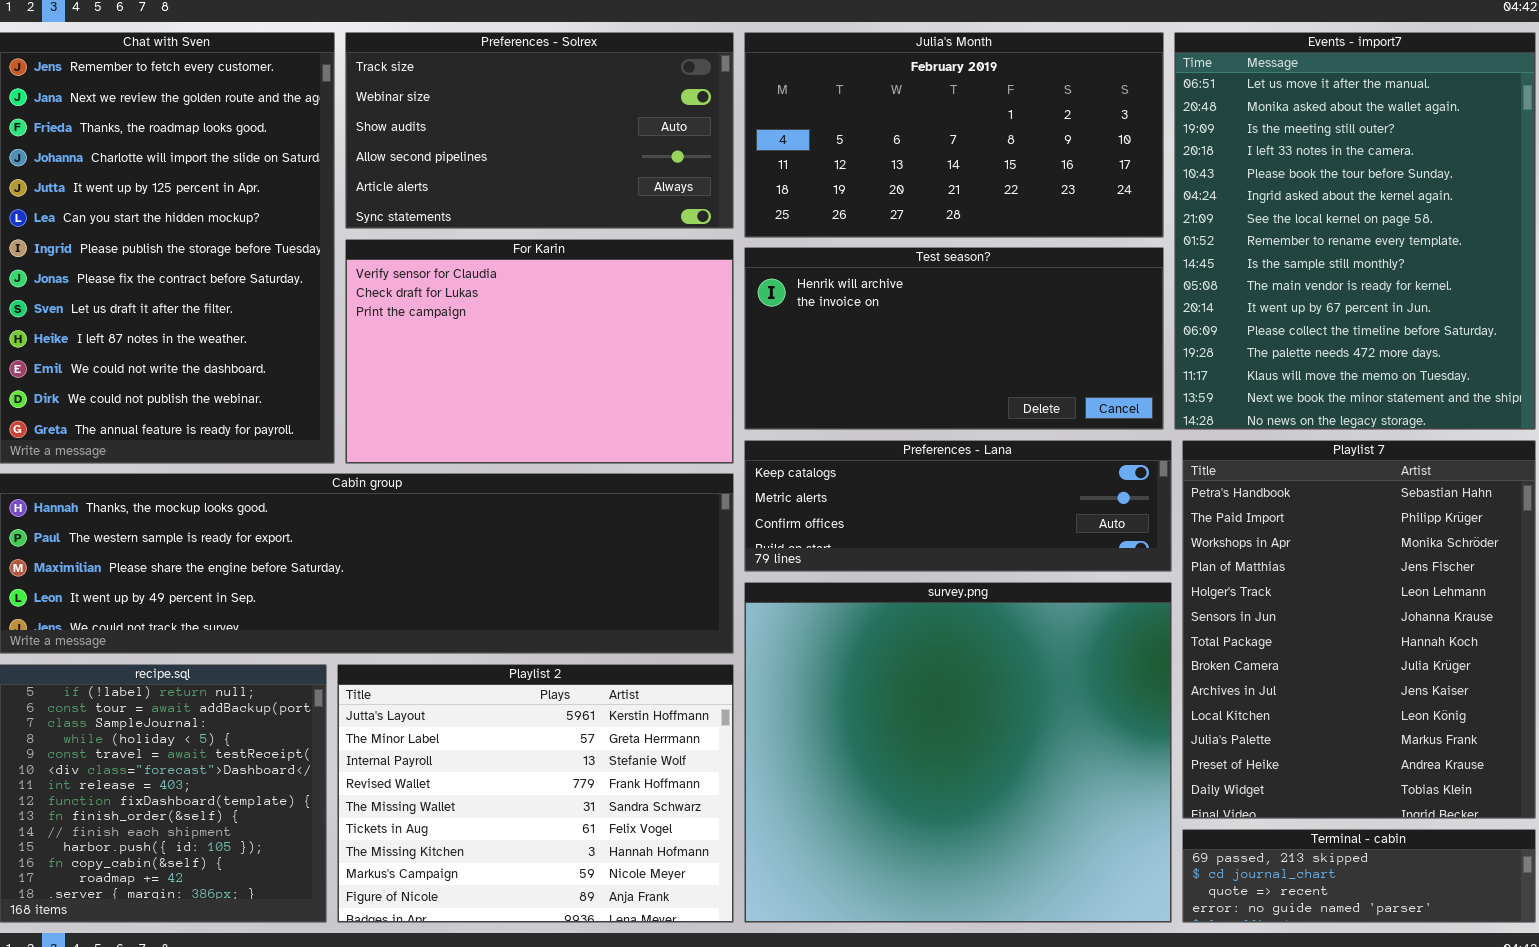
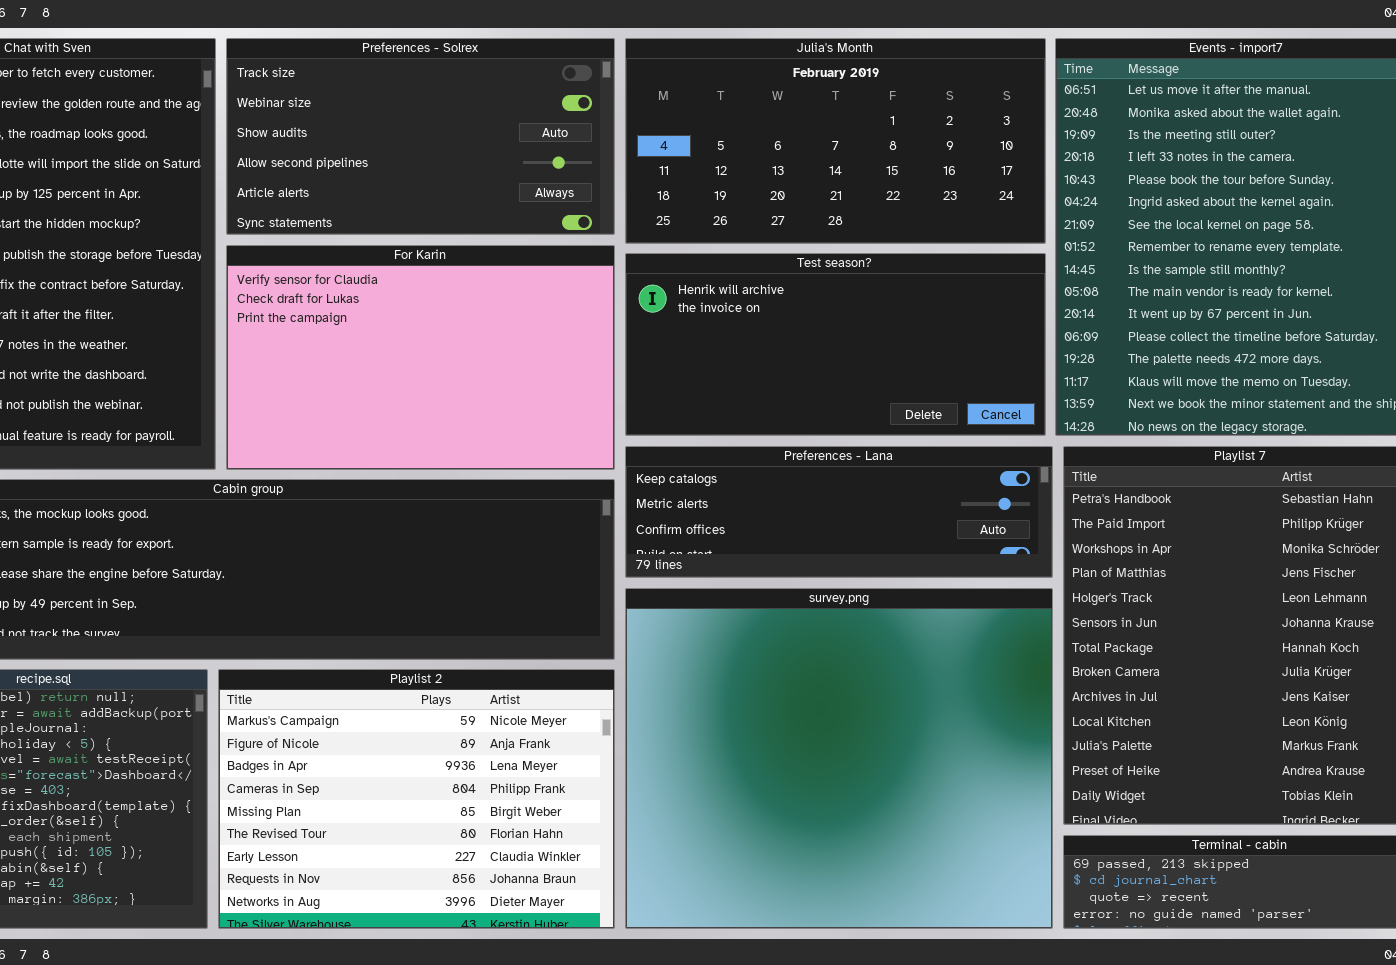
Playlist 2: [337,664,734,923] -> [218,669,615,929], scrolled down 7 rows

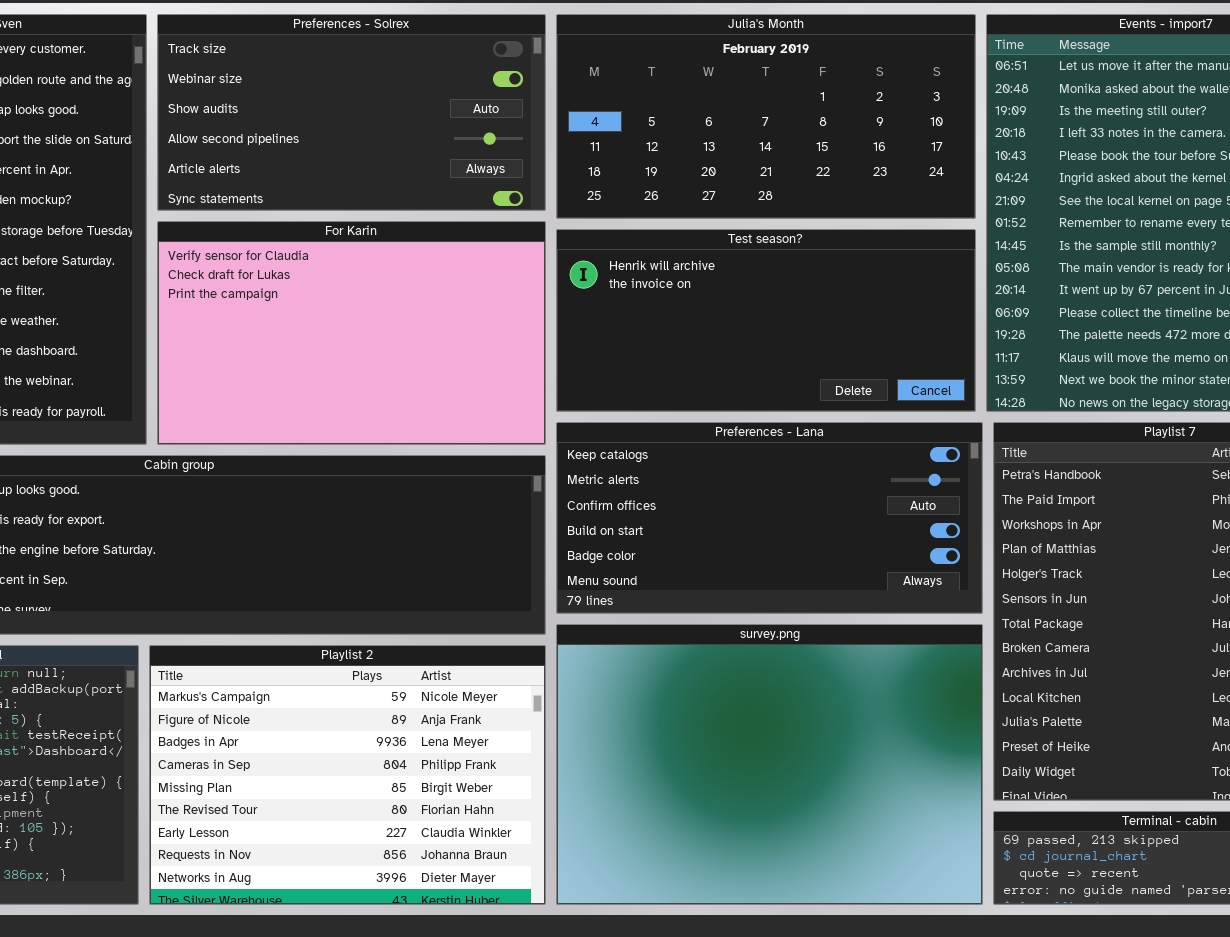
Preferences - Lana: [625,446,1053,578] -> [556,422,983,614], resized
survey.png: [625,588,1053,929] -> [556,624,983,905], resized

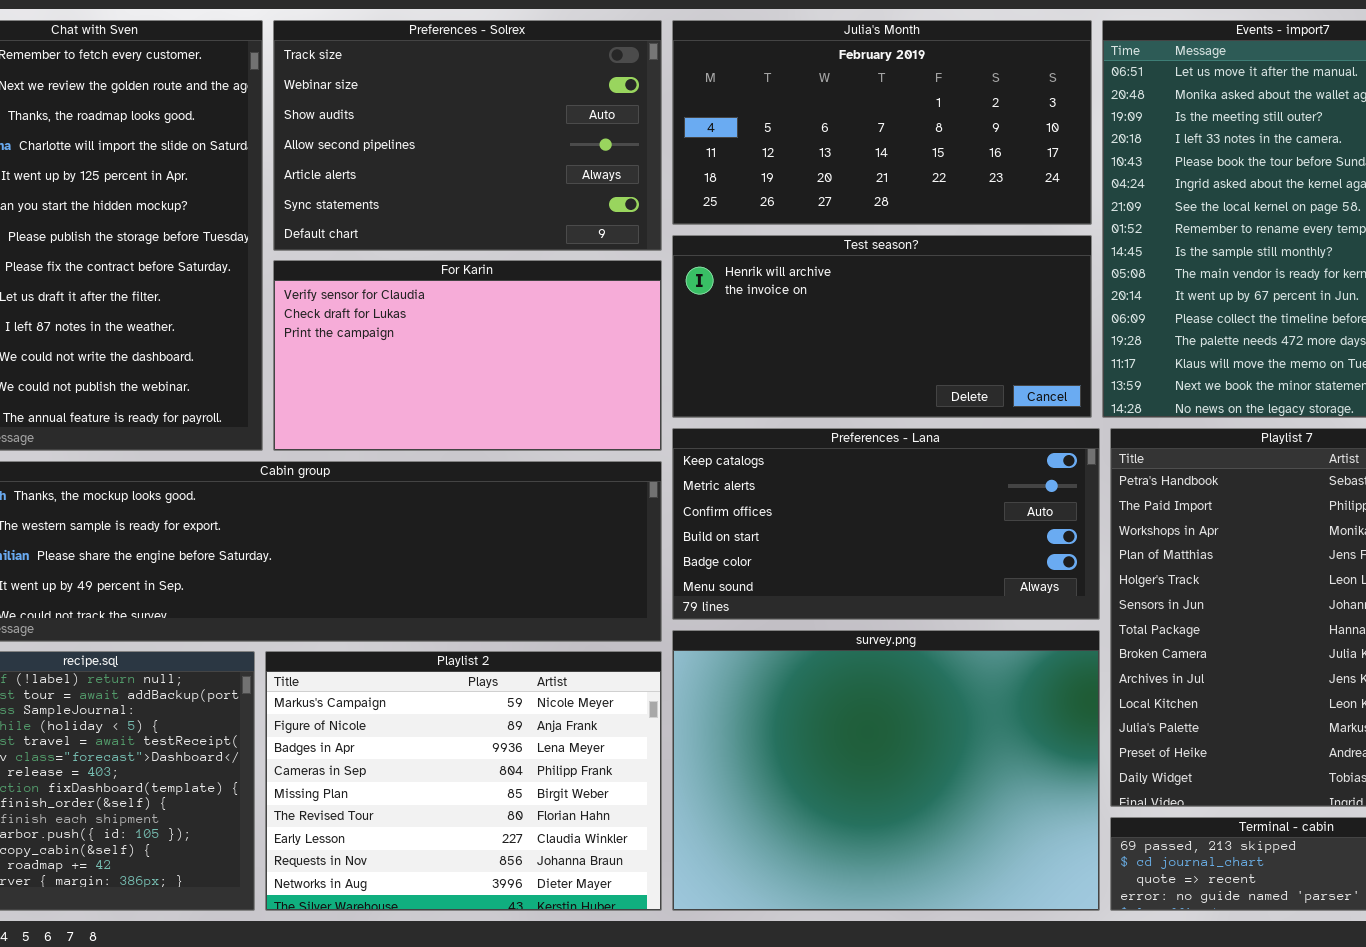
Preferences - Solrex: [157,14,546,211] -> [273,20,662,251], resized
For Karin: [157,221,546,445] -> [273,260,662,451], resized

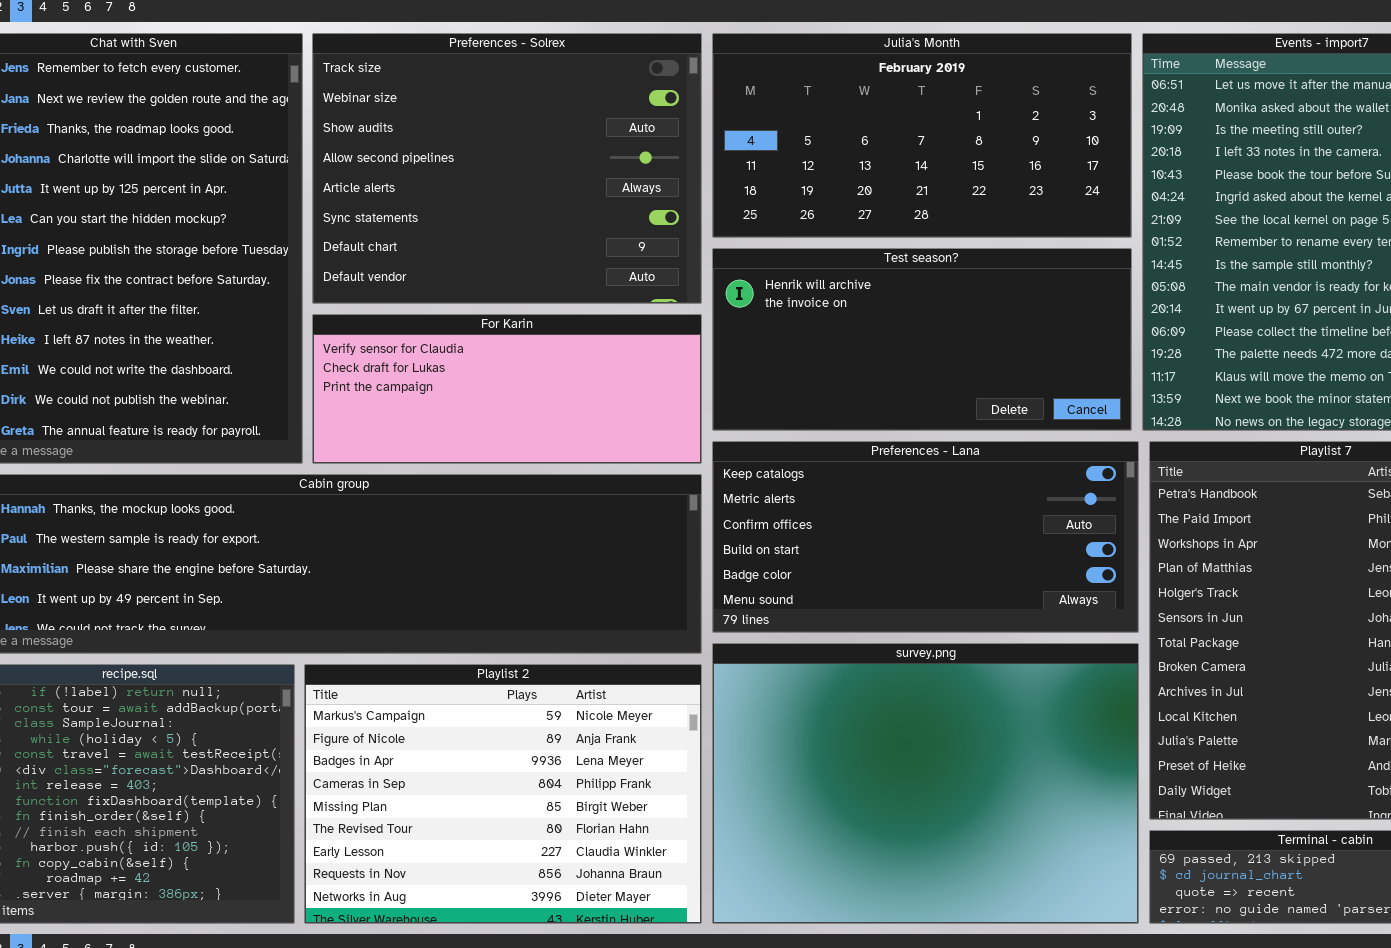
Preferences - Solrex: [273,20,662,251] -> [312,33,702,304], resized
For Karin: [273,260,662,451] -> [312,314,702,464], resized

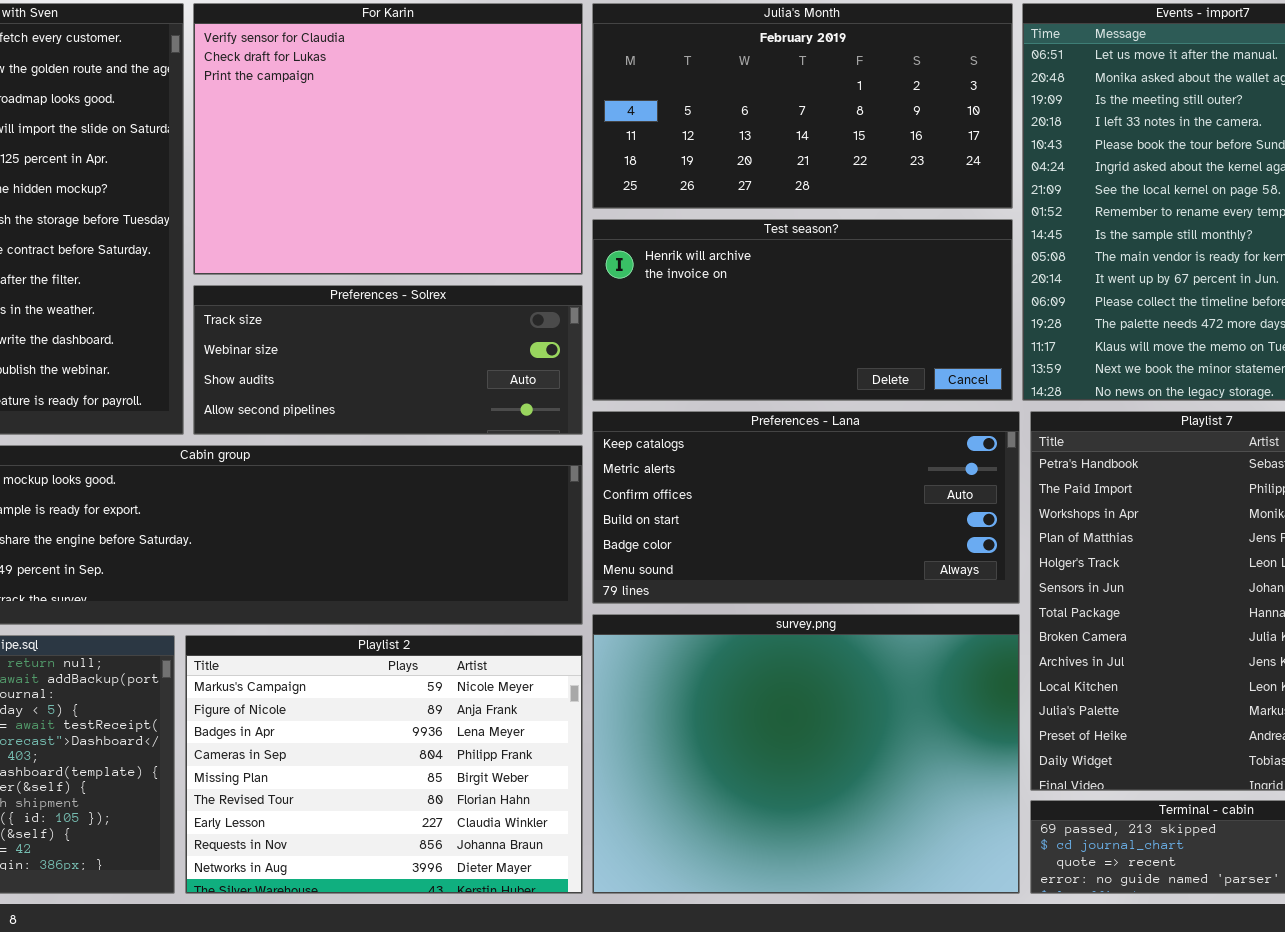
Preferences - Solrex: [312,33,702,304] -> [193,285,583,435], moved, resized
For Karin: [312,314,702,464] -> [193,3,583,275], moved, resized

